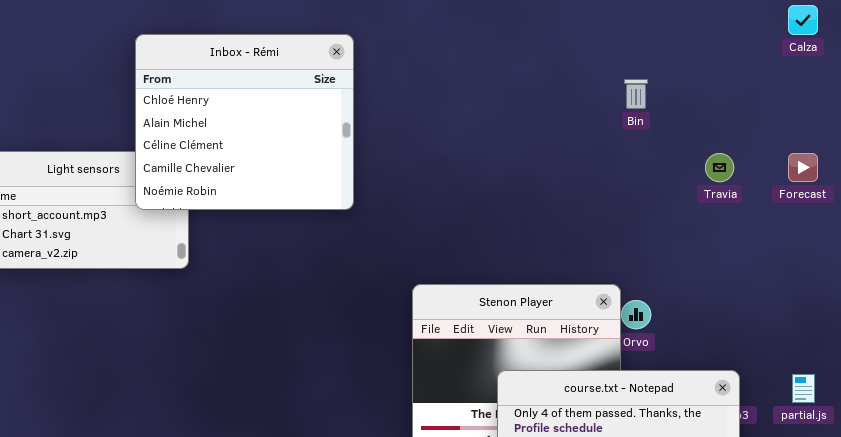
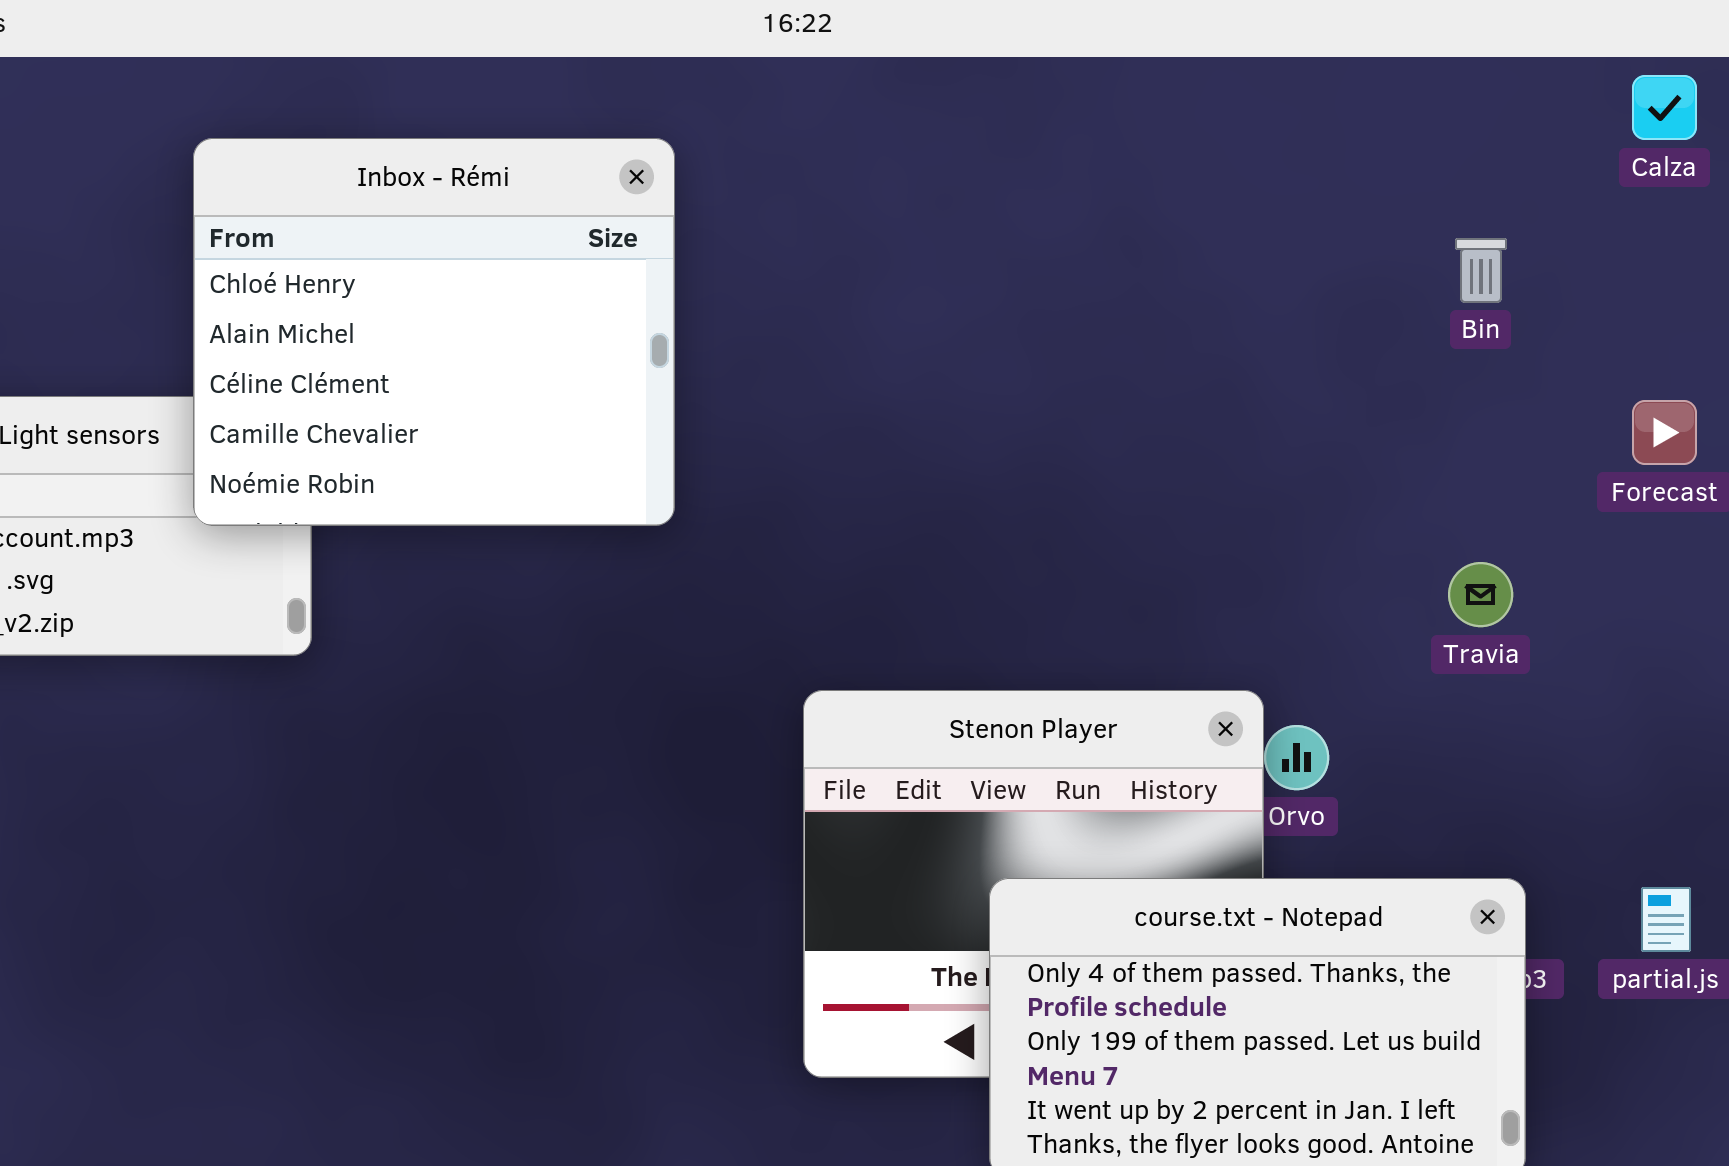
Bin: [624,79,648,109] -> [1455,238,1507,303], moved
Travia: [705,153,734,182] -> [1448,562,1513,627], moved

